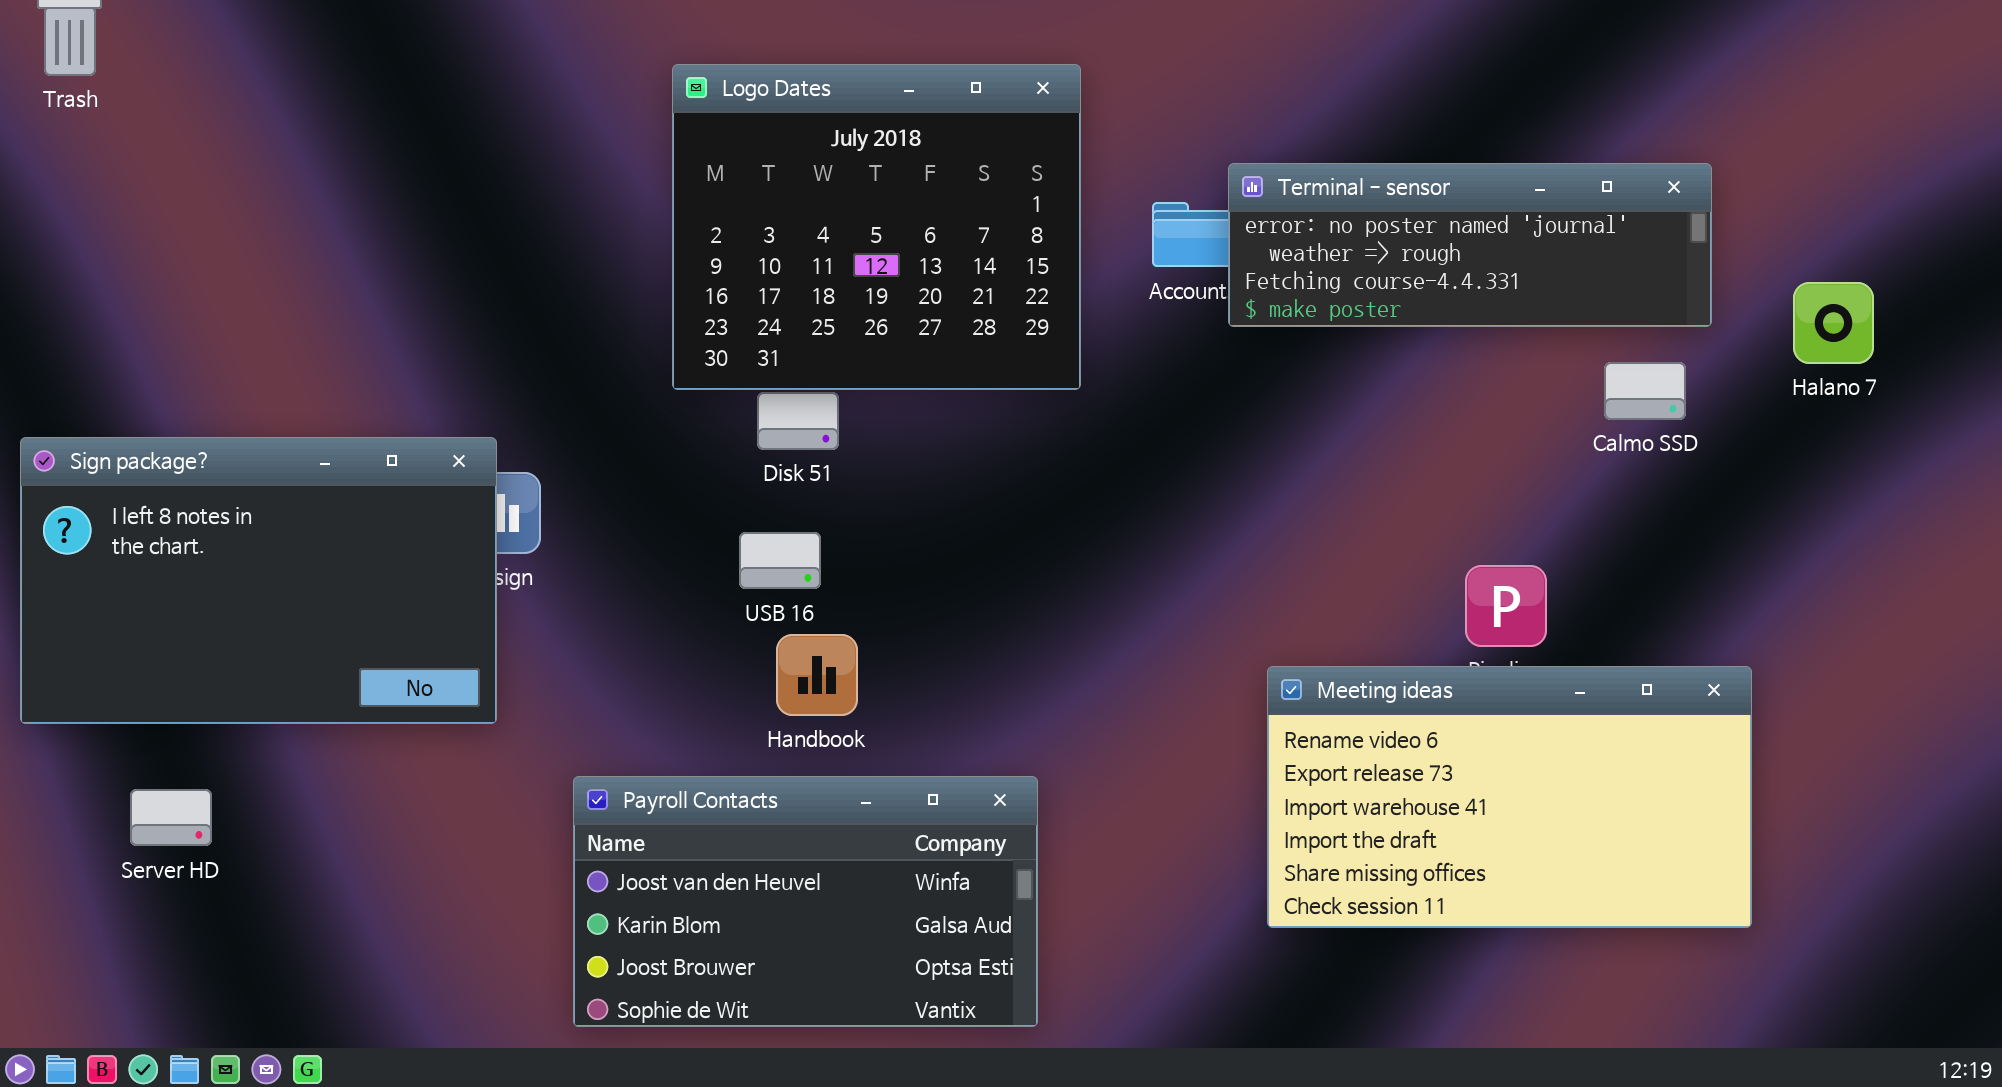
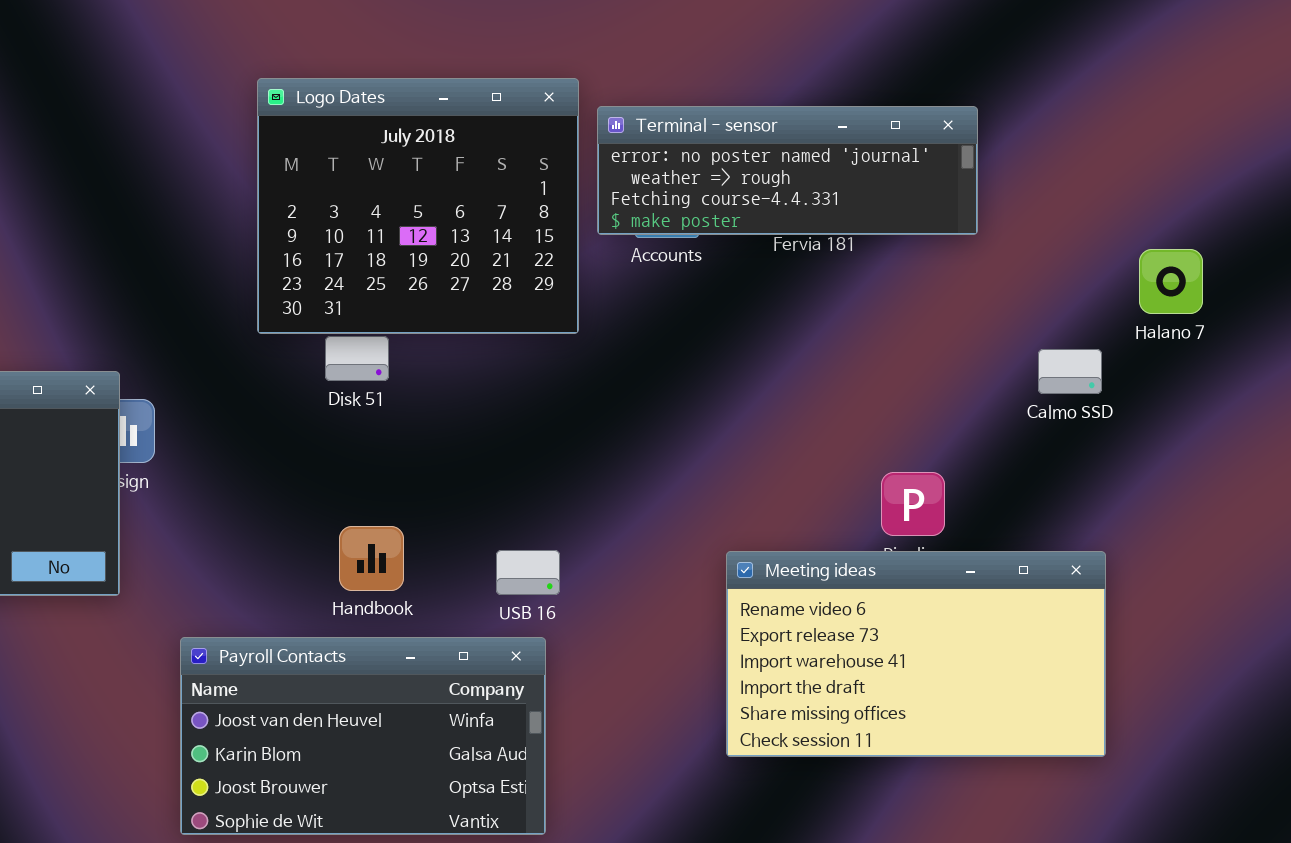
Terminal - sensor: [1228,163,1712,327] -> [597,106,978,235], moved
Calmo SSD: [1604,362,1686,420] -> [1038,349,1102,394], moved
USB 16: [739,532,821,589] -> [496,550,560,595], moved

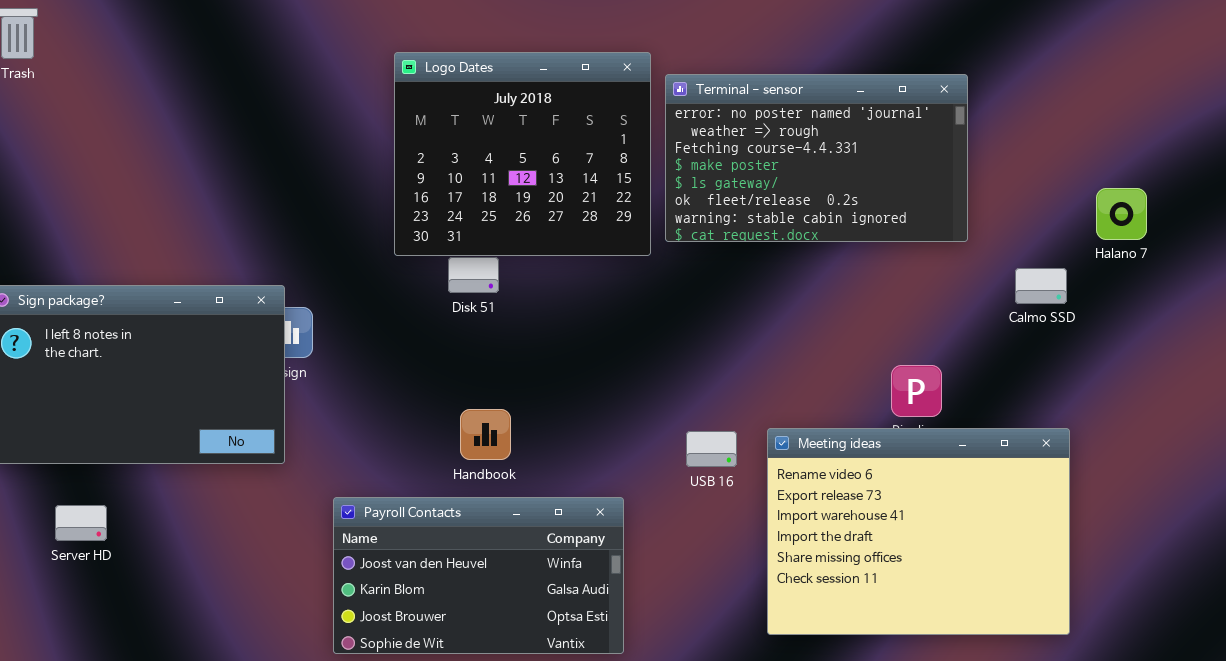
Terminal - sensor: [597,106,978,235] -> [665,74,968,242], resized
USB 16: [496,550,560,595] -> [686,431,737,467], moved
Meeting ideas: [726,551,1106,757] -> [767,428,1070,635], resized

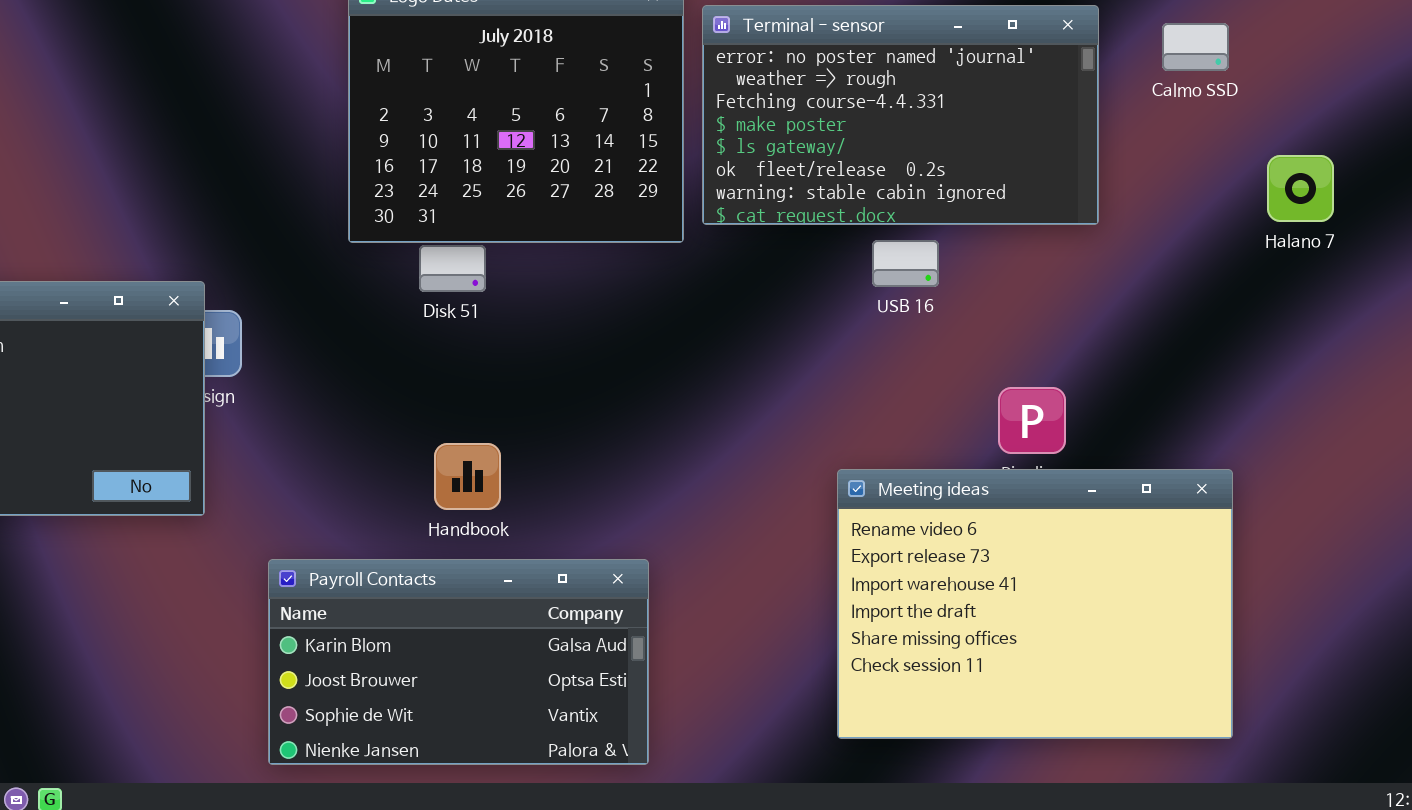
Calmo SSD: [1015,268,1067,304] -> [1162,23,1229,71], moved
USB 16: [686,431,737,467] -> [872,240,939,287], moved
Payroll Contacts: [333,497,624,654] -> [268,559,649,765], scrolled down 1 row

